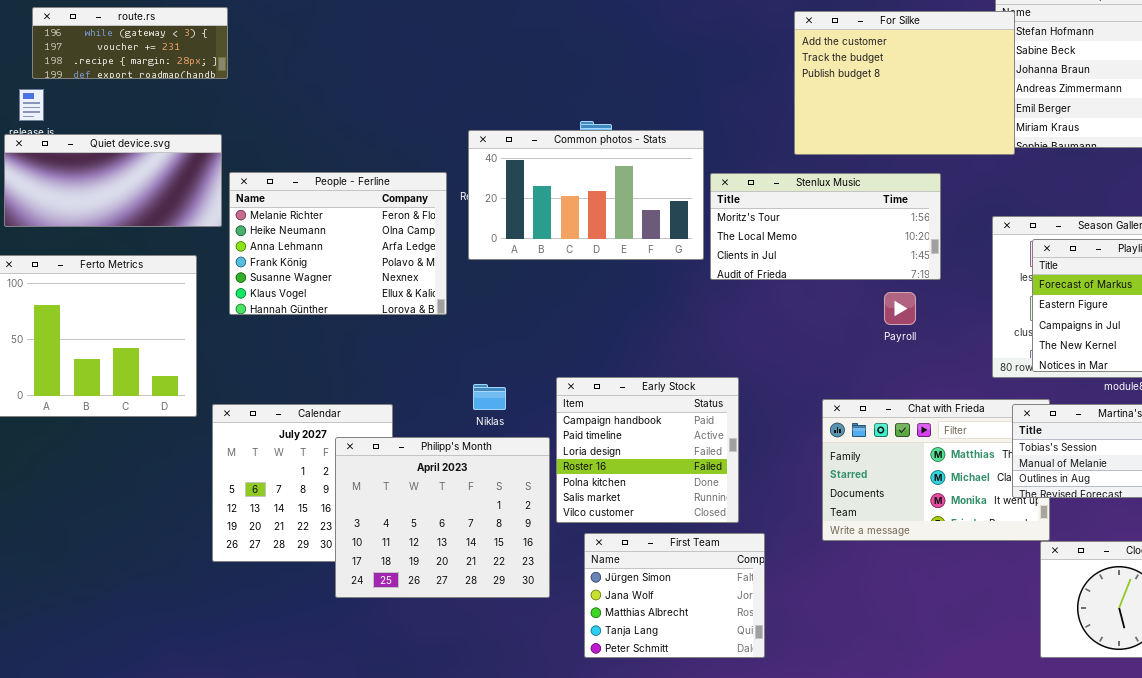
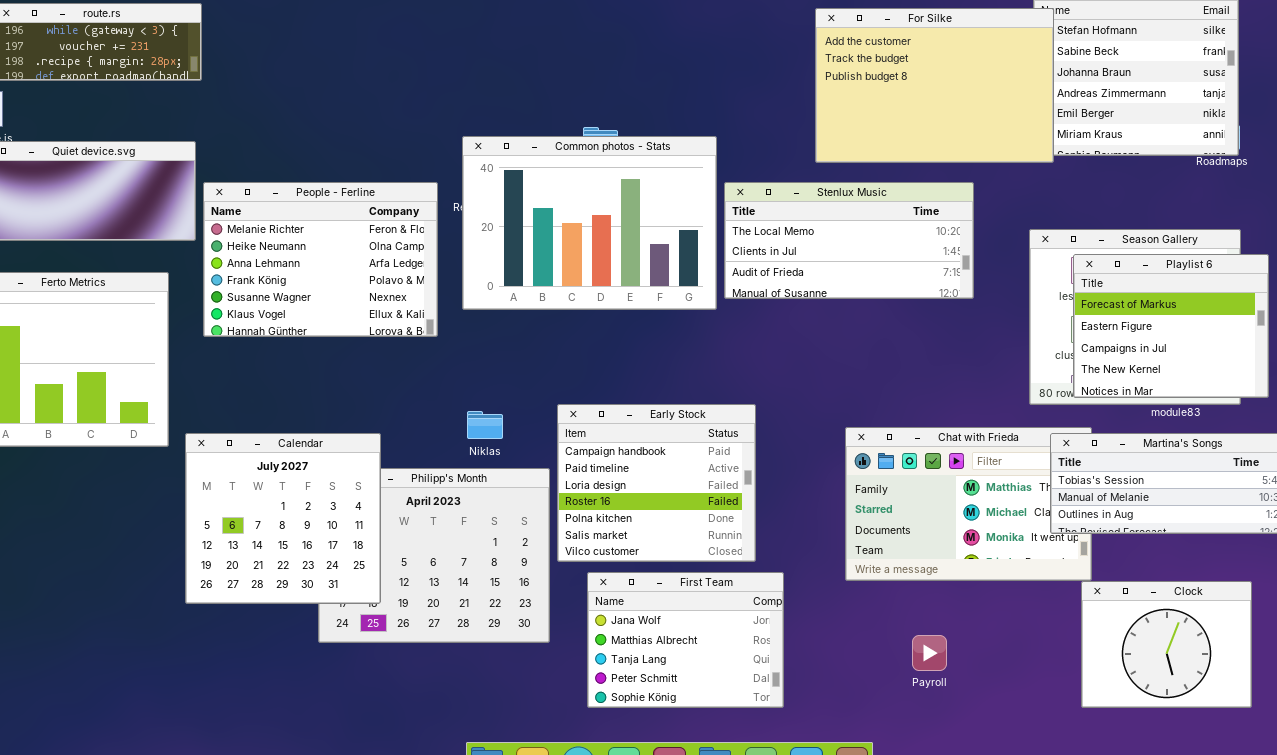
Common photos - Stats: [468,130,704,260] -> [462,136,717,310], resized
Stenlux Music: [710,173,941,280] -> [724,182,974,299], scrolled down 1 row
Payroll: [884,292,916,325] -> [912,635,947,671], moved
Calendar: [212,404,393,562] -> [185,433,381,604], raised
First Team: [584,533,765,658] -> [587,572,784,708], scrolled down 1 row

